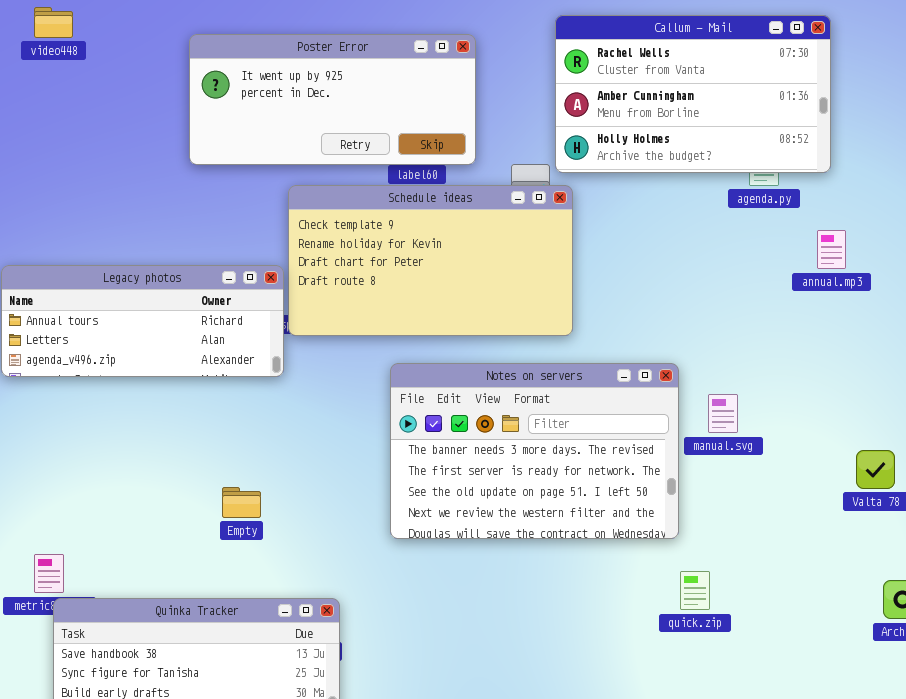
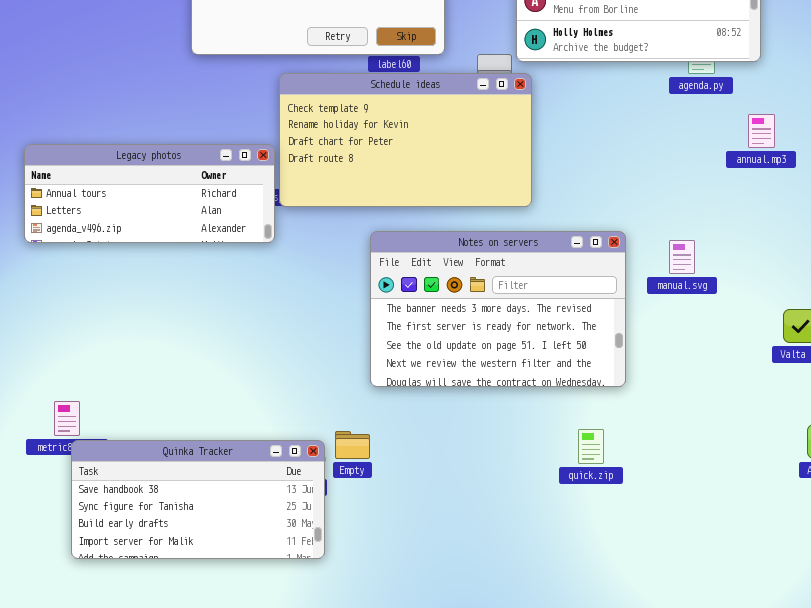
manual.svg: [708,394,738,433] -> [669,240,695,274], moved
Empty: [222,487,261,518] -> [335,431,370,459], moved
quick.zip: [680,571,710,610] -> [578,429,604,464], moved

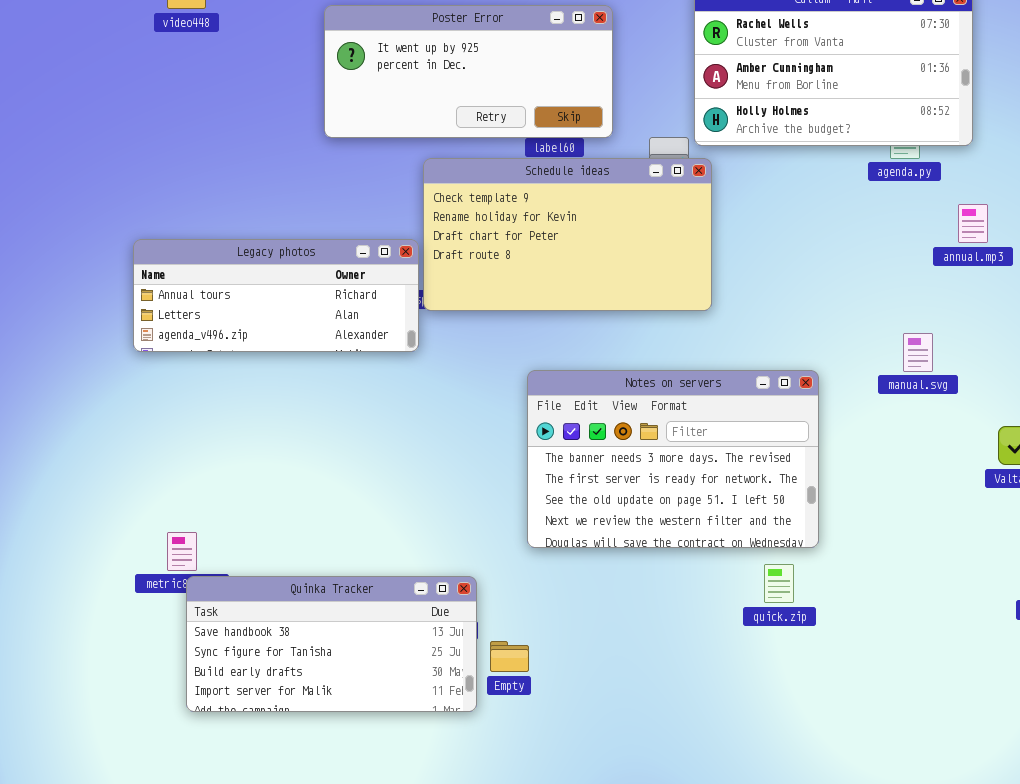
Notes on servers: [370,231,626,387] -> [527,370,819,548], moved
manual.svg: [669,240,695,274] -> [903,333,933,372], moved
Empty: [335,431,370,459] -> [490,641,529,672], moved

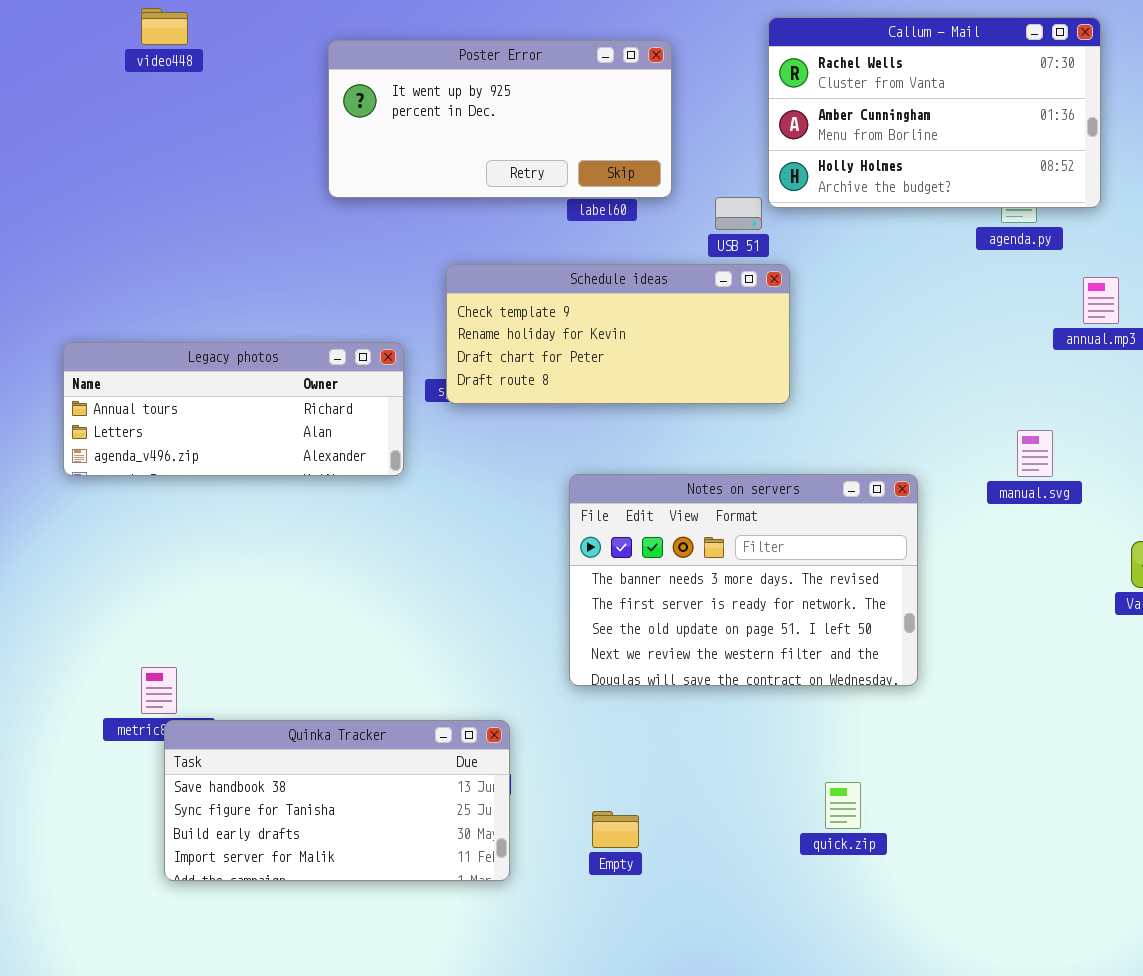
Schedule ideas: [423,158,712,311] -> [446,264,790,404], resized
Legacy photos: [133,239,419,352] -> [63,342,404,476], moved
quick.zip: [764,564,794,603] -> [825,782,861,829], moved
Empty: [490,641,529,672] -> [592,811,639,848], moved

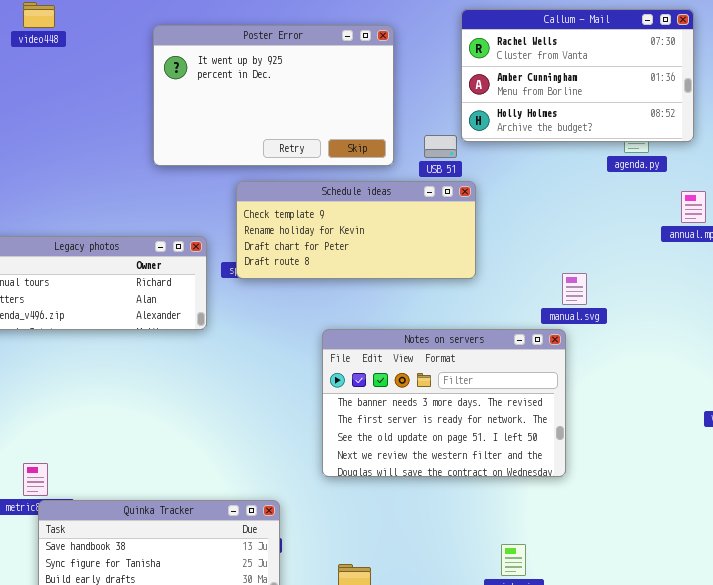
Poster Error: [328,40,672,198] -> [153,25,394,166], resized
manual.svg: [1017,430,1053,477] -> [562,273,587,305], moved

